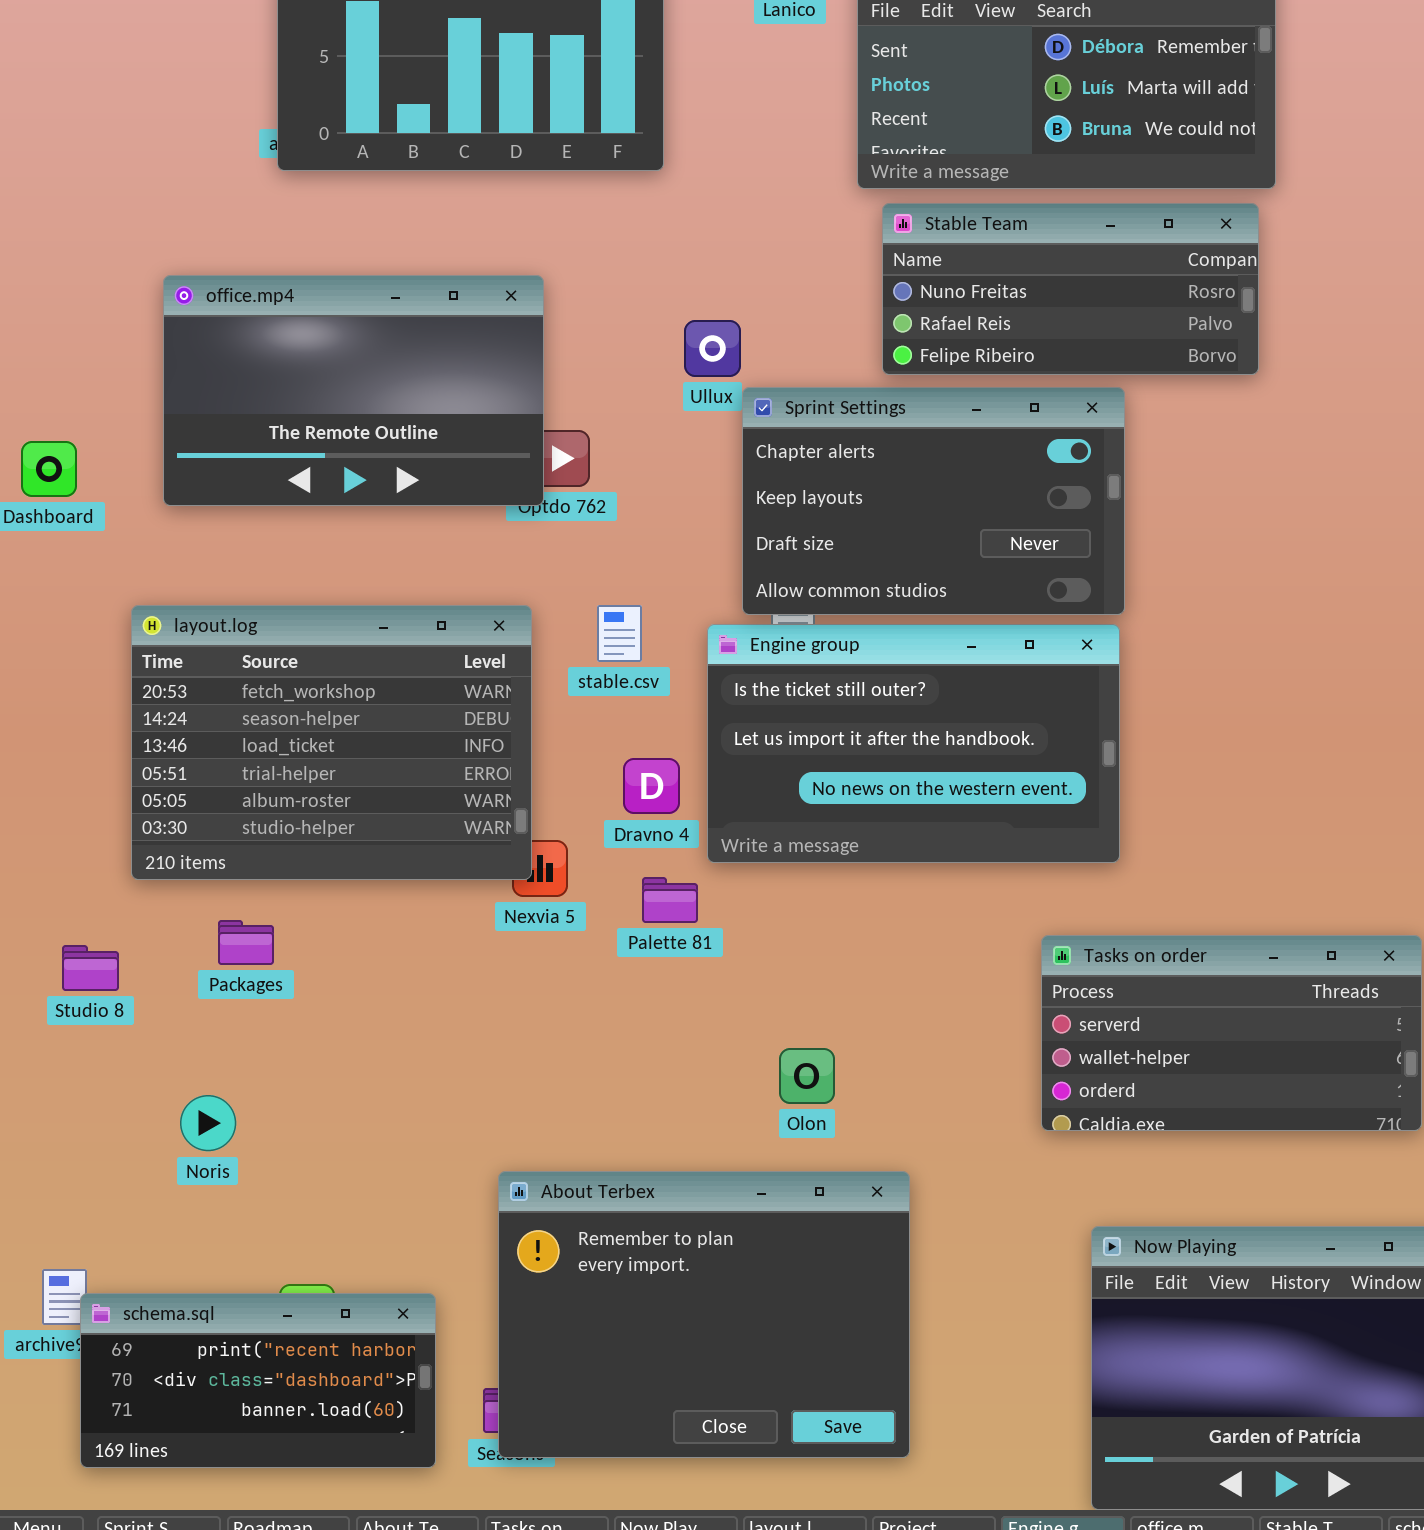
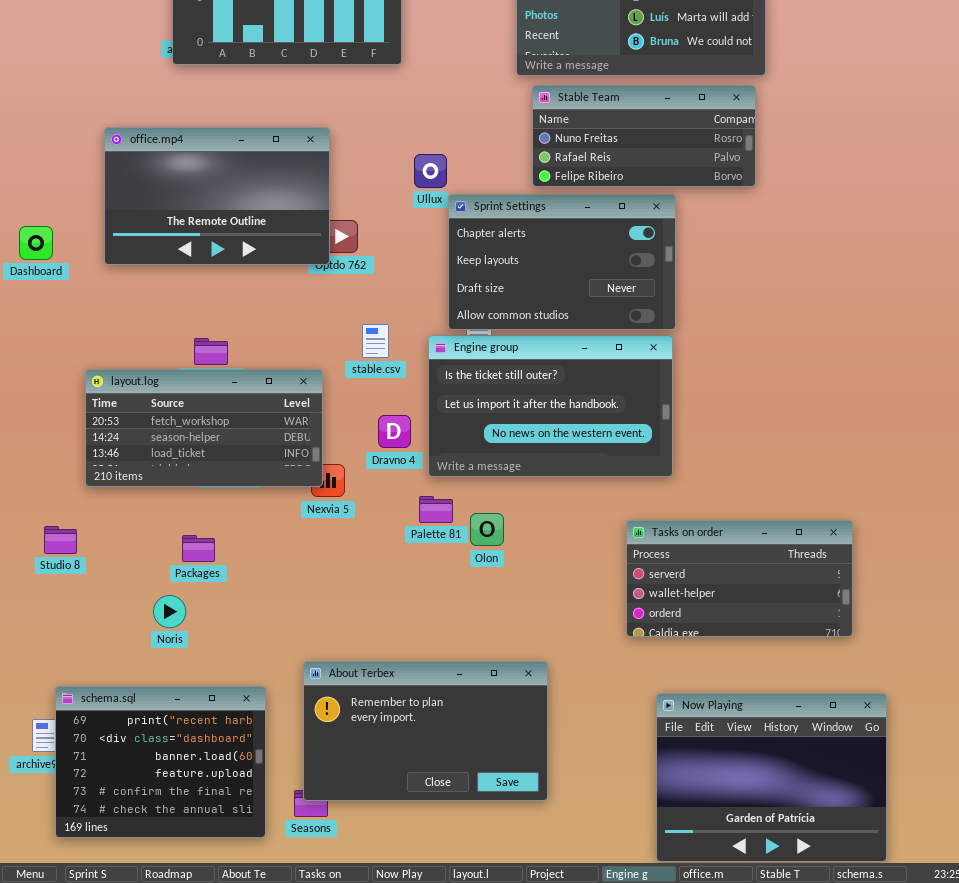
layout.log: [131,605,532,880] -> [85,369,323,487], resized
Palette 81: [642,877,698,923] -> [419,496,453,523], moved
Packages: [218,920,274,965] -> [182,535,215,562], moved
Olon: [779,1048,835,1104] -> [470,513,504,546], moved
Noris: [180,1095,236,1151] -> [153,595,186,628], moved
About Terbex: [498,1171,910,1458] -> [303,661,548,801], resized
schema.sql: [80,1293,436,1468] -> [55,686,266,838], resized

